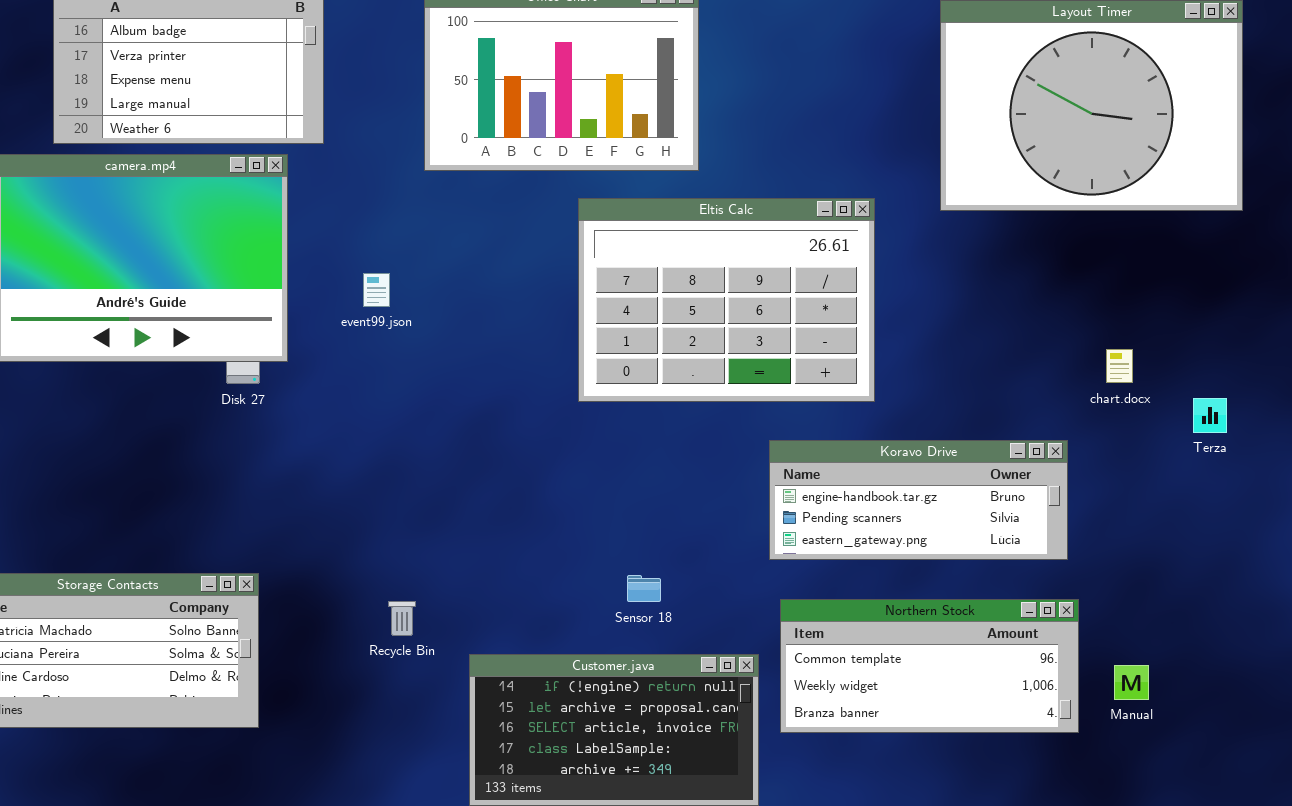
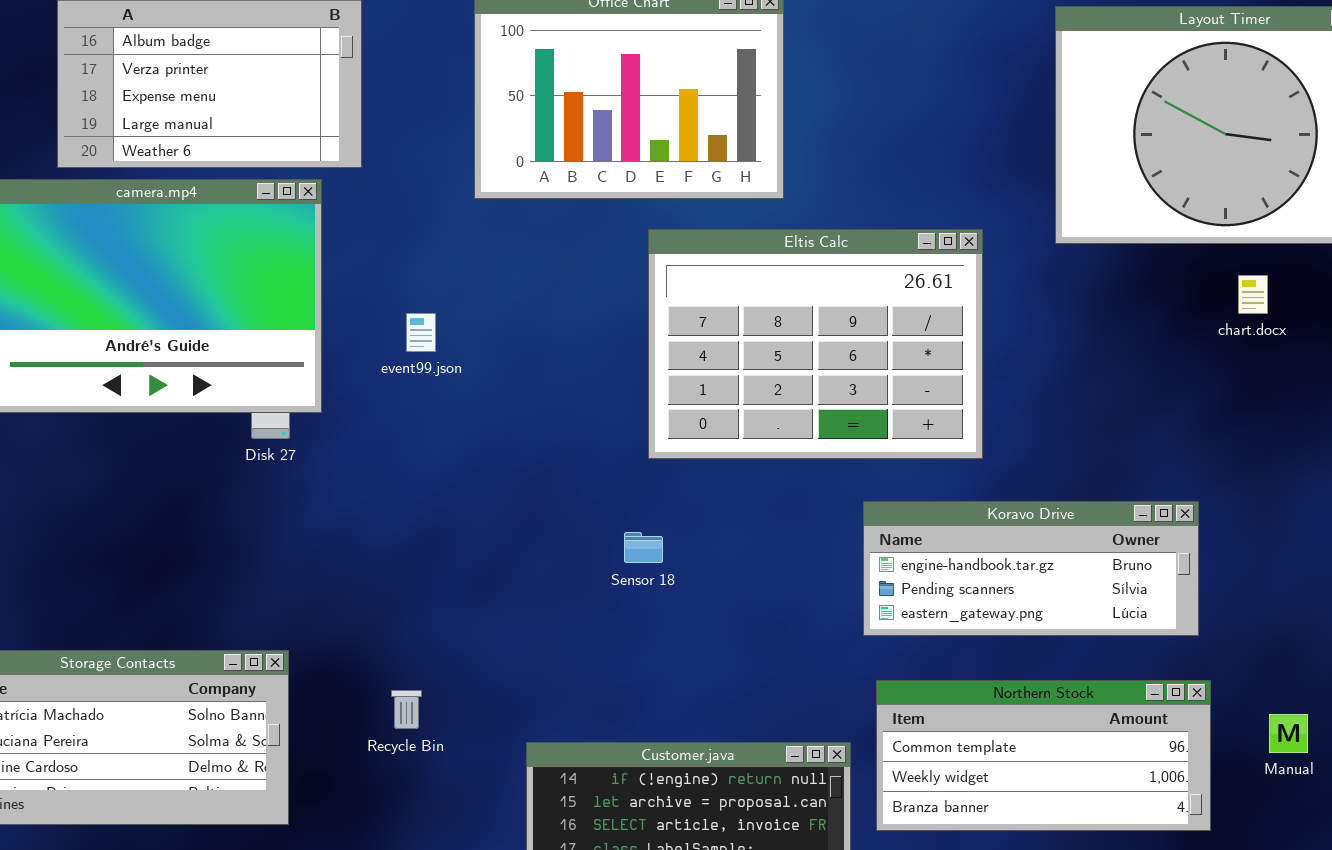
chart.docx: [1106,349,1133,383] -> [1238,275,1268,314], moved
Sensor 18: [627,575,661,602] -> [624,532,663,563], moved
Recycle Bin: [388,601,416,636] -> [391,690,422,729], moved
Manual: [1114,665,1149,700] -> [1269,714,1308,753], moved

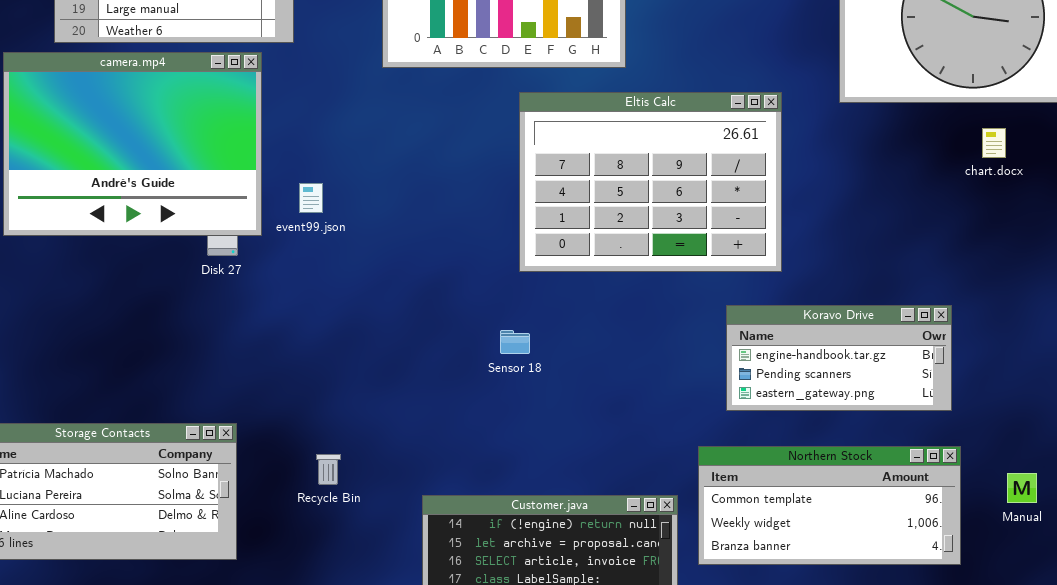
event99.json: [406,313,436,352] -> [299,183,323,213], moved
Koravo Drive: [863,501,1199,636] -> [726,305,952,411], resized

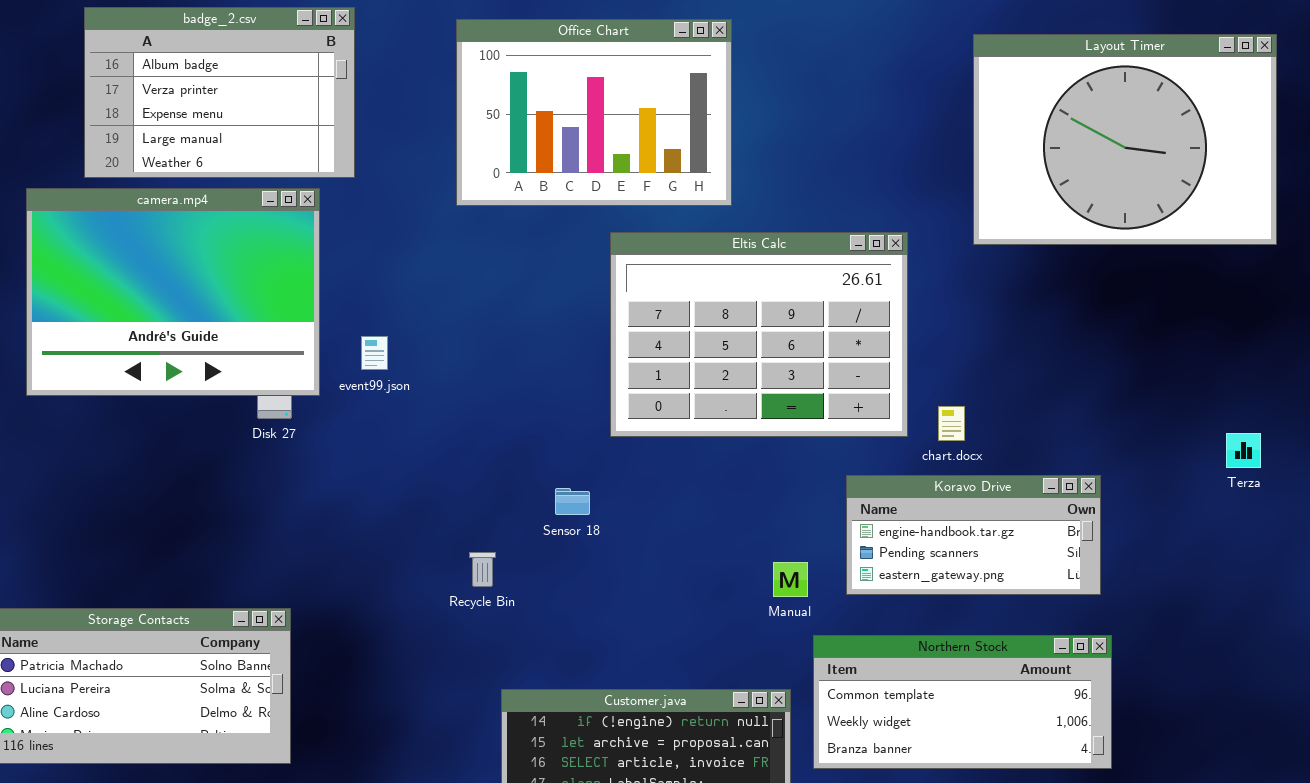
chart.docx: [982,128,1006,158] -> [938,406,965,441], moved
Sensor 18: [500,330,530,354] -> [555,488,590,515], moved
Recycle Bin: [316,454,341,485] -> [469,552,496,587], moved
Manual: [1007,473,1037,503] -> [773,562,808,597], moved

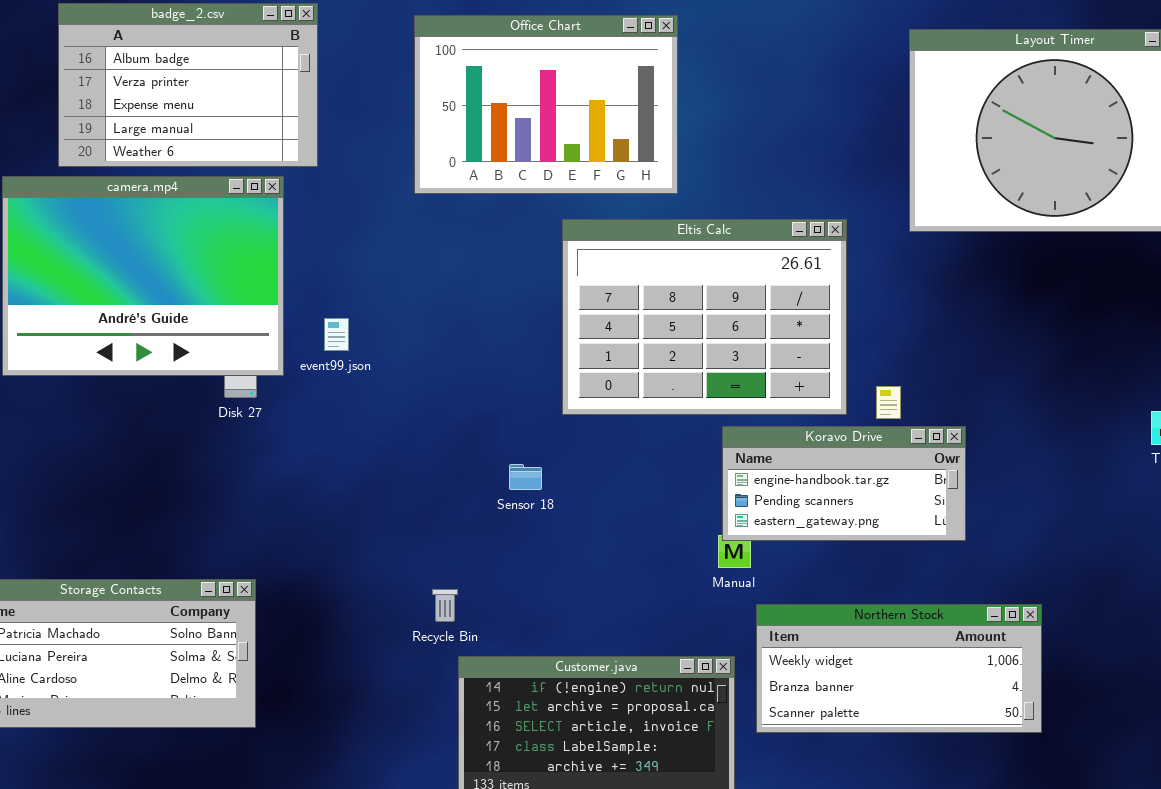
Koravo Drive: [846,475,1101,595] -> [722,426,966,541], moved
Recycle Bin: [469,552,496,587] -> [432,589,458,622], moved
Northern Stock: [813,635,1112,769] -> [756,604,1042,733], scrolled down 1 row

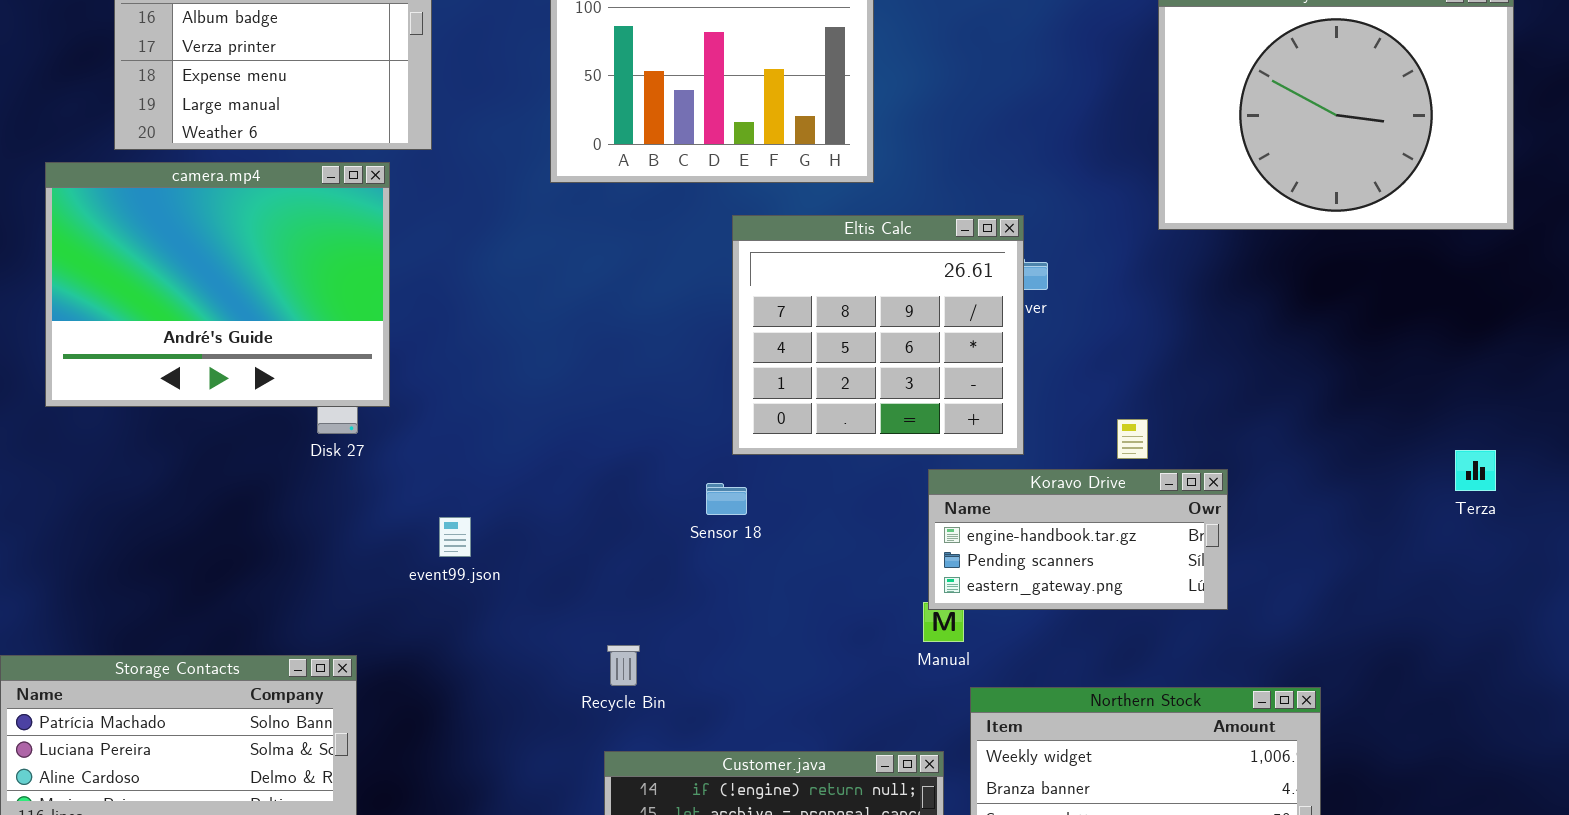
Eltis Calc: [562,219,847,415] -> [732,215,1024,455], resized
event99.json: [324,318,349,351] -> [439,517,471,557], moved
Sensor 18: [509,464,542,490] -> [706,483,747,515], moved
Recycle Bin: [432,589,458,622] -> [607,645,640,686], moved

